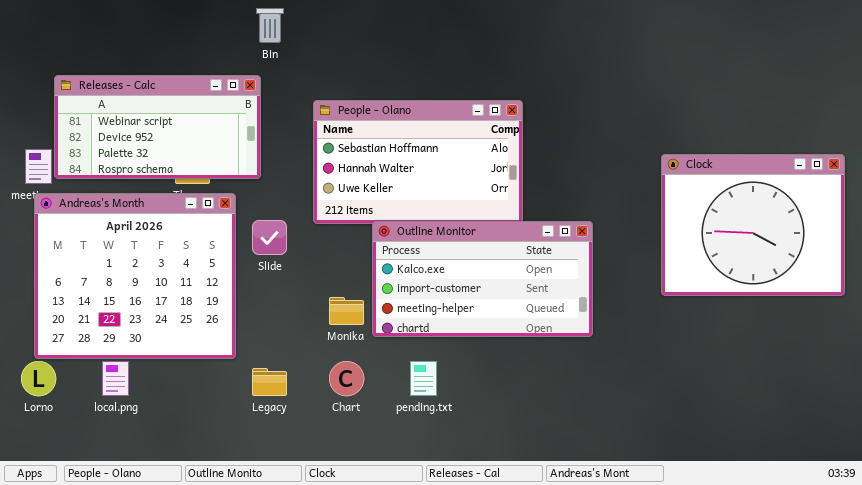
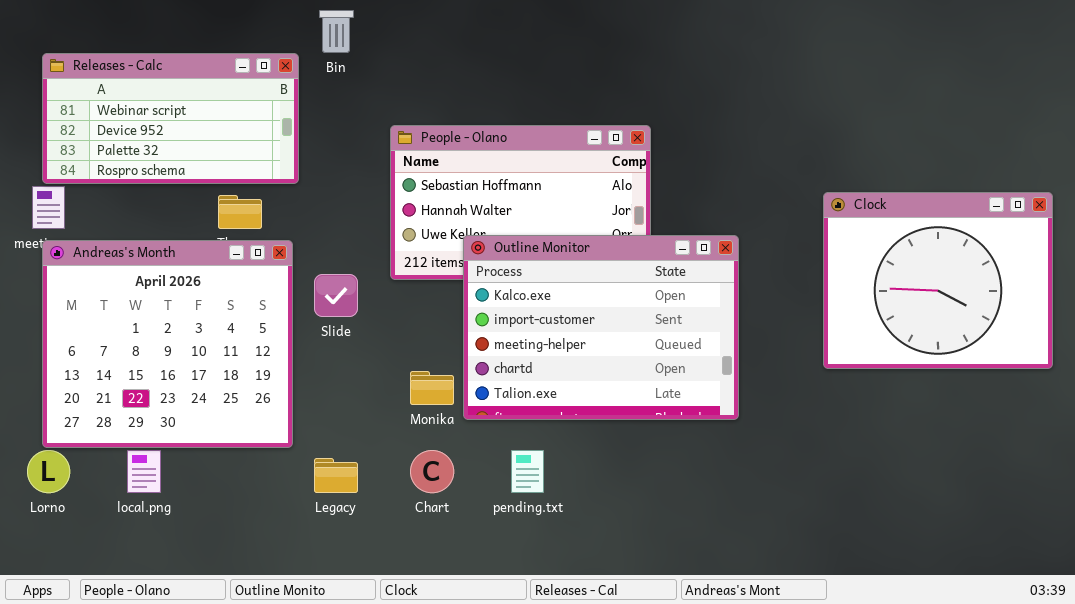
Releases - Calc: [54,75,261,179] -> [42,53,299,184], moved
Outline Monitor: [372,221,593,337] -> [463,235,739,420], resized

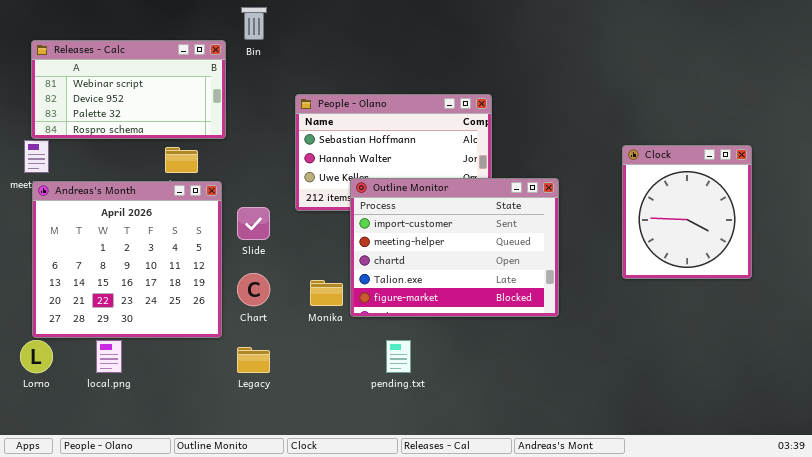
Clock: [823,192,1053,369] -> [622,145,752,279], resized
Outline Monitor: [463,235,739,420] -> [350,178,559,317], scrolled down 1 row
Chart: [410,450,454,493] -> [237,273,270,306], moved

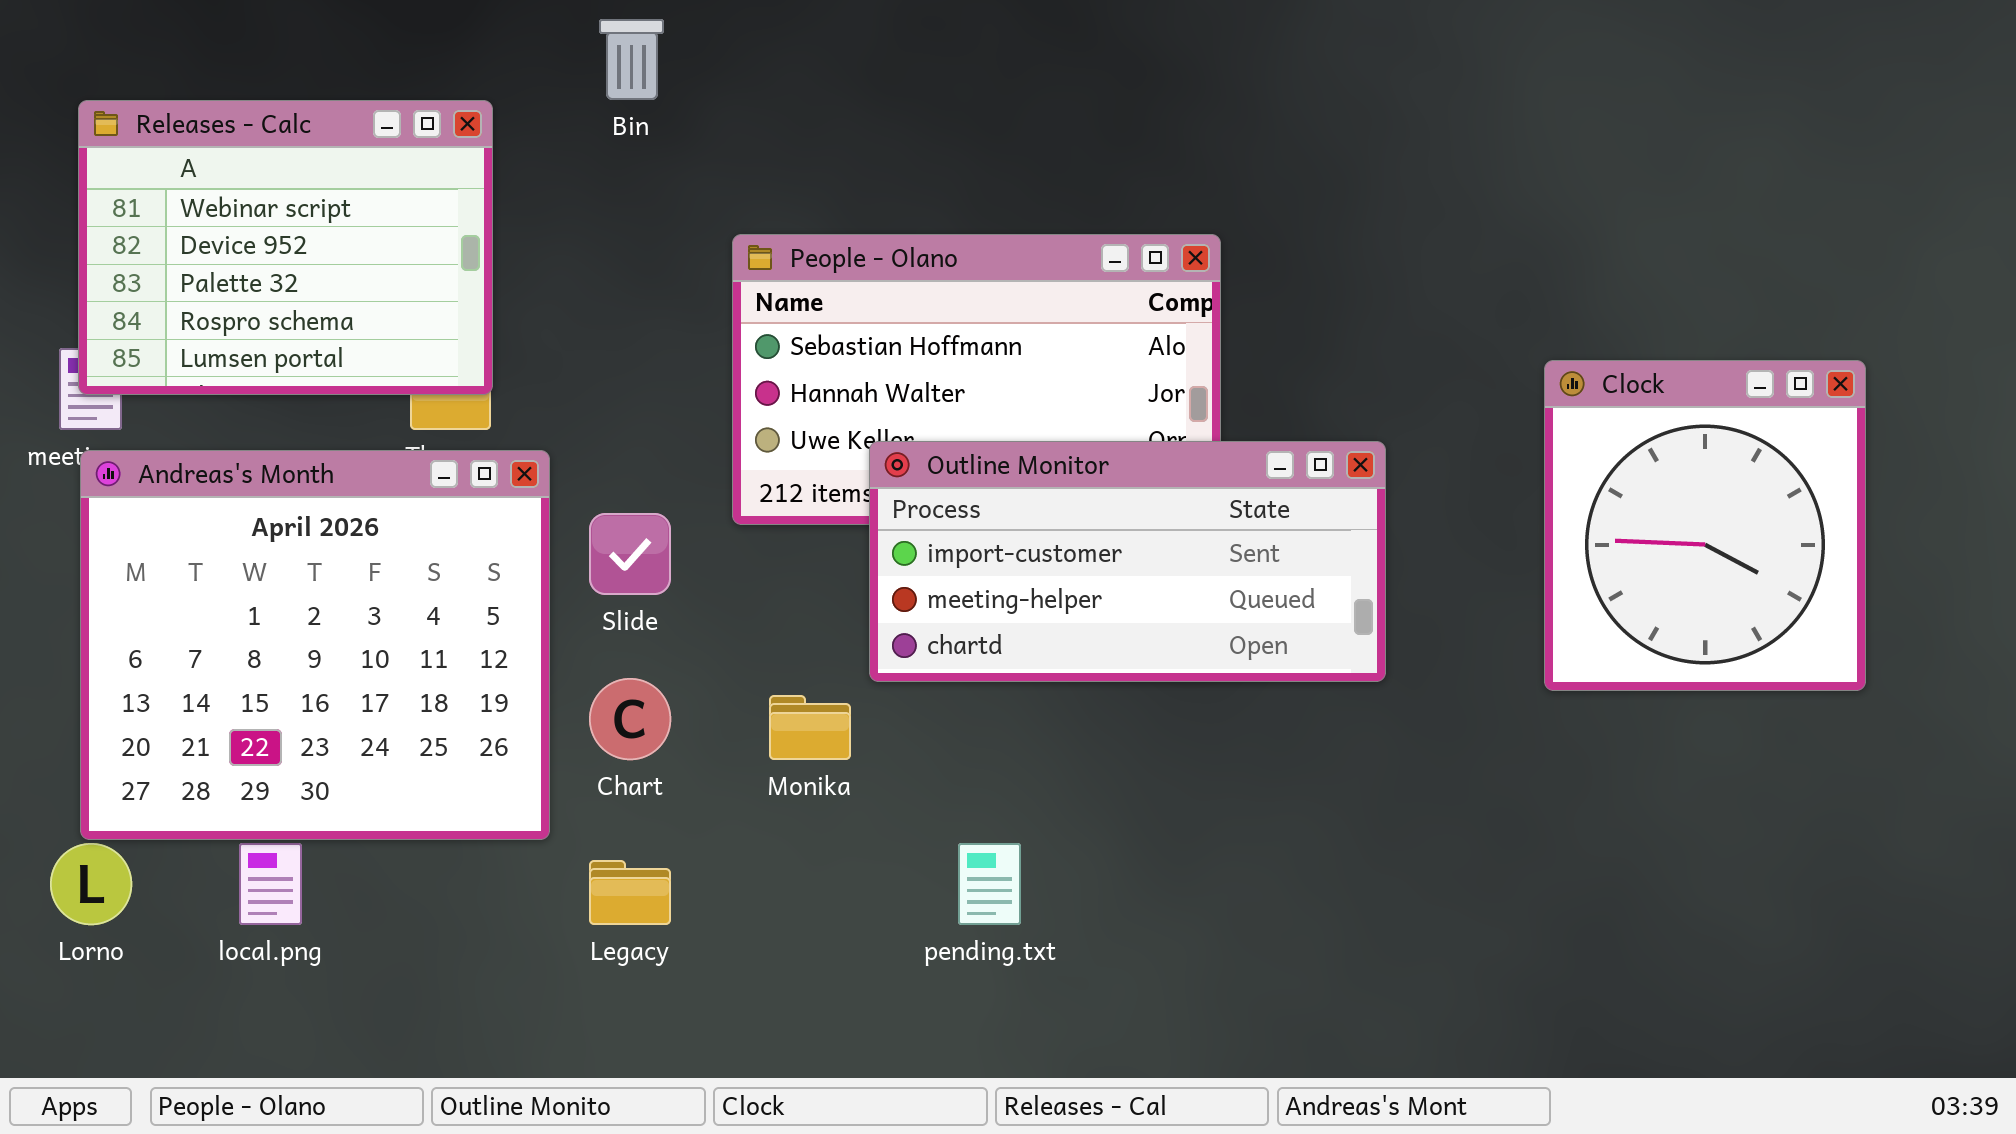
Releases - Calc: [31,40,226,139] -> [78,100,493,395], resized
Outline Monitor: [350,178,559,317] -> [869,441,1386,682], resized

